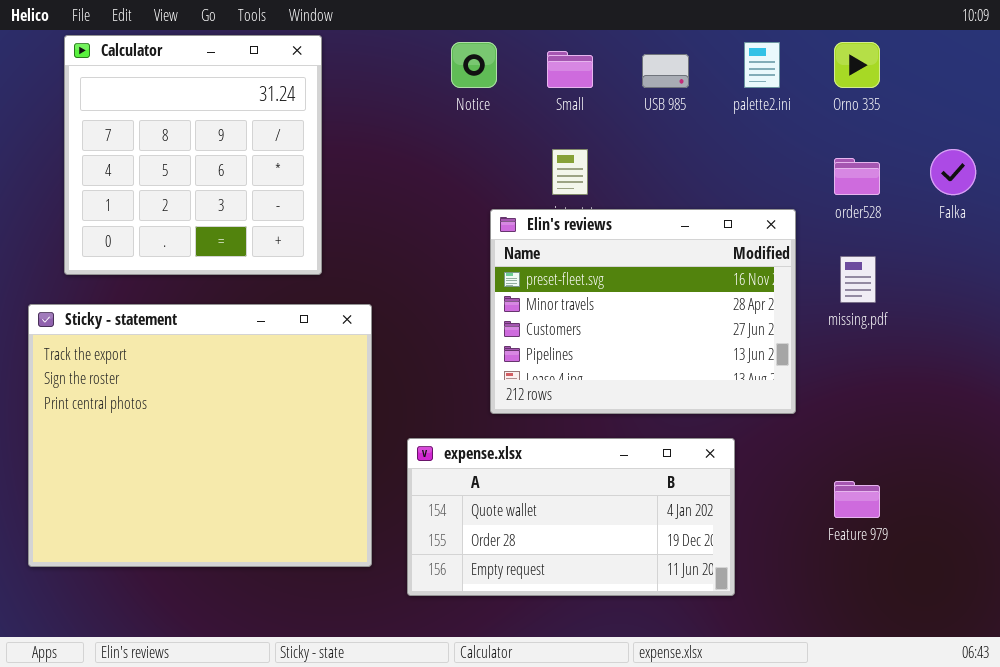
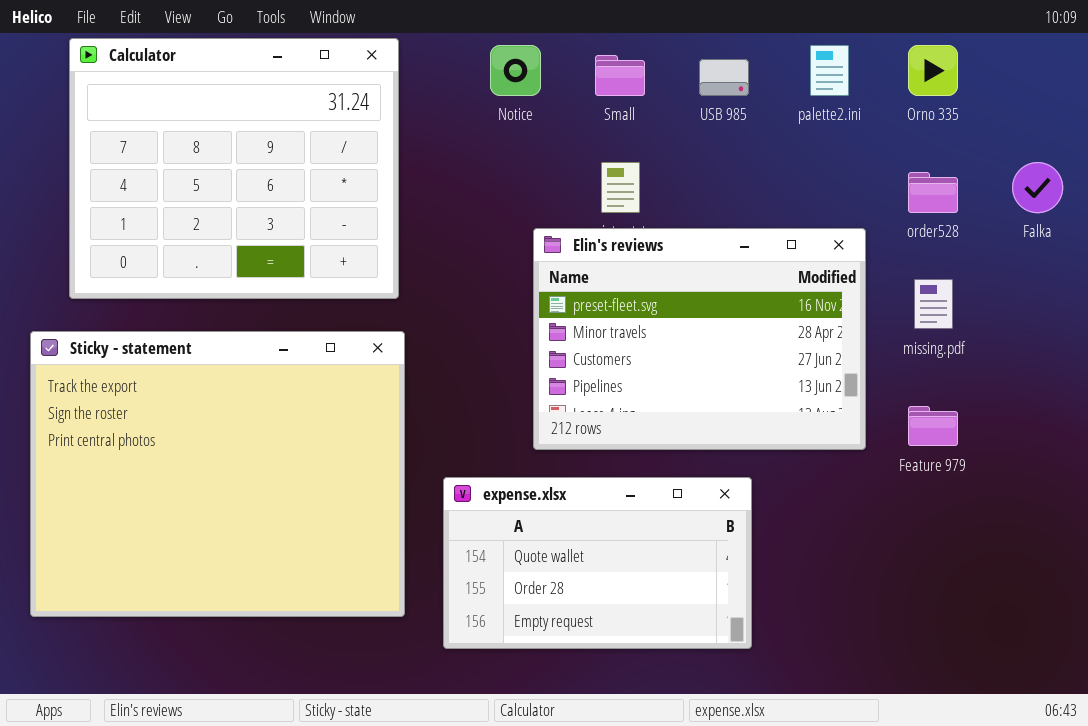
Calculator: [64,35,322,275] -> [69,38,399,299], resized
expense.xlsx: [407,438,735,596] -> [443,477,752,649], resized
Feature 979: [834,481,880,518] -> [908,406,958,446], moved

